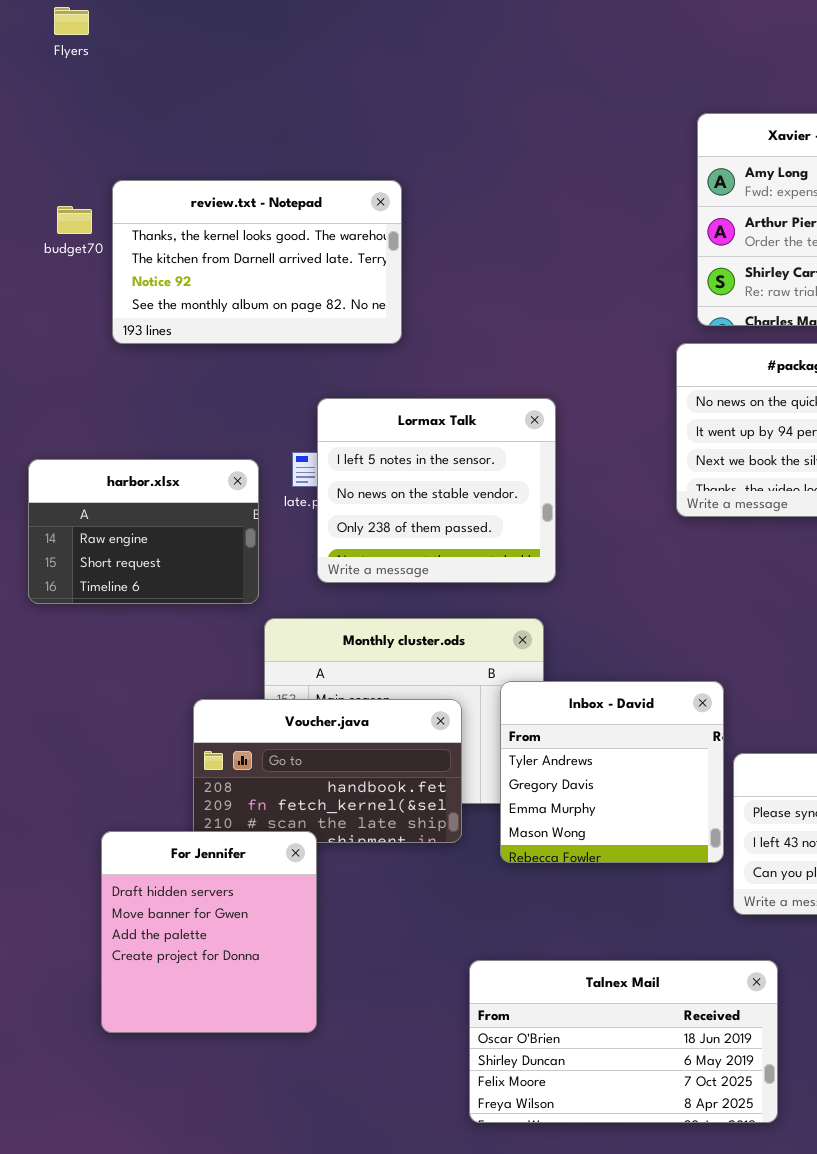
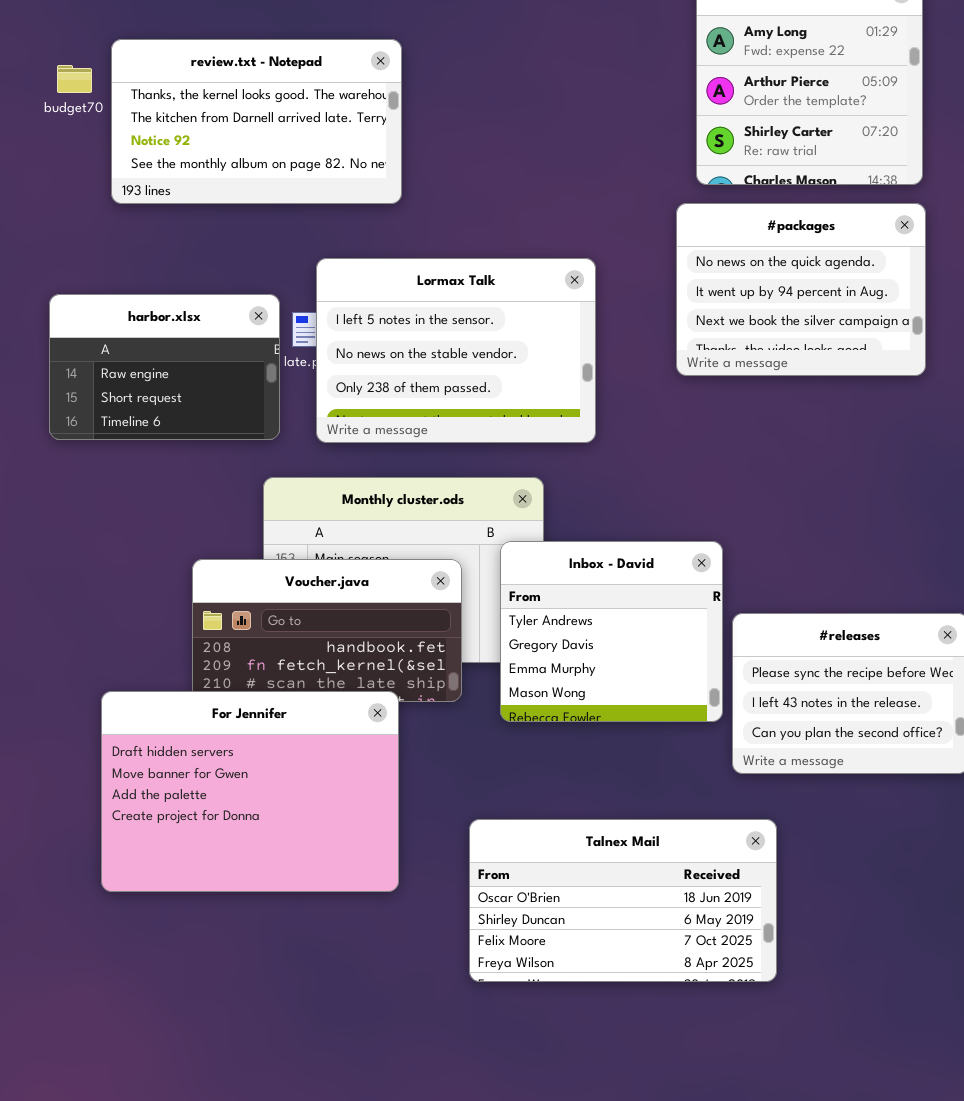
Lormax Talk: [317,398,556,583] -> [316,258,596,443], resized
harbor.xlsx: [28,459,259,604] -> [49,294,280,440], moved
For Jennifer: [101,831,317,1033] -> [101,691,399,892], resized

